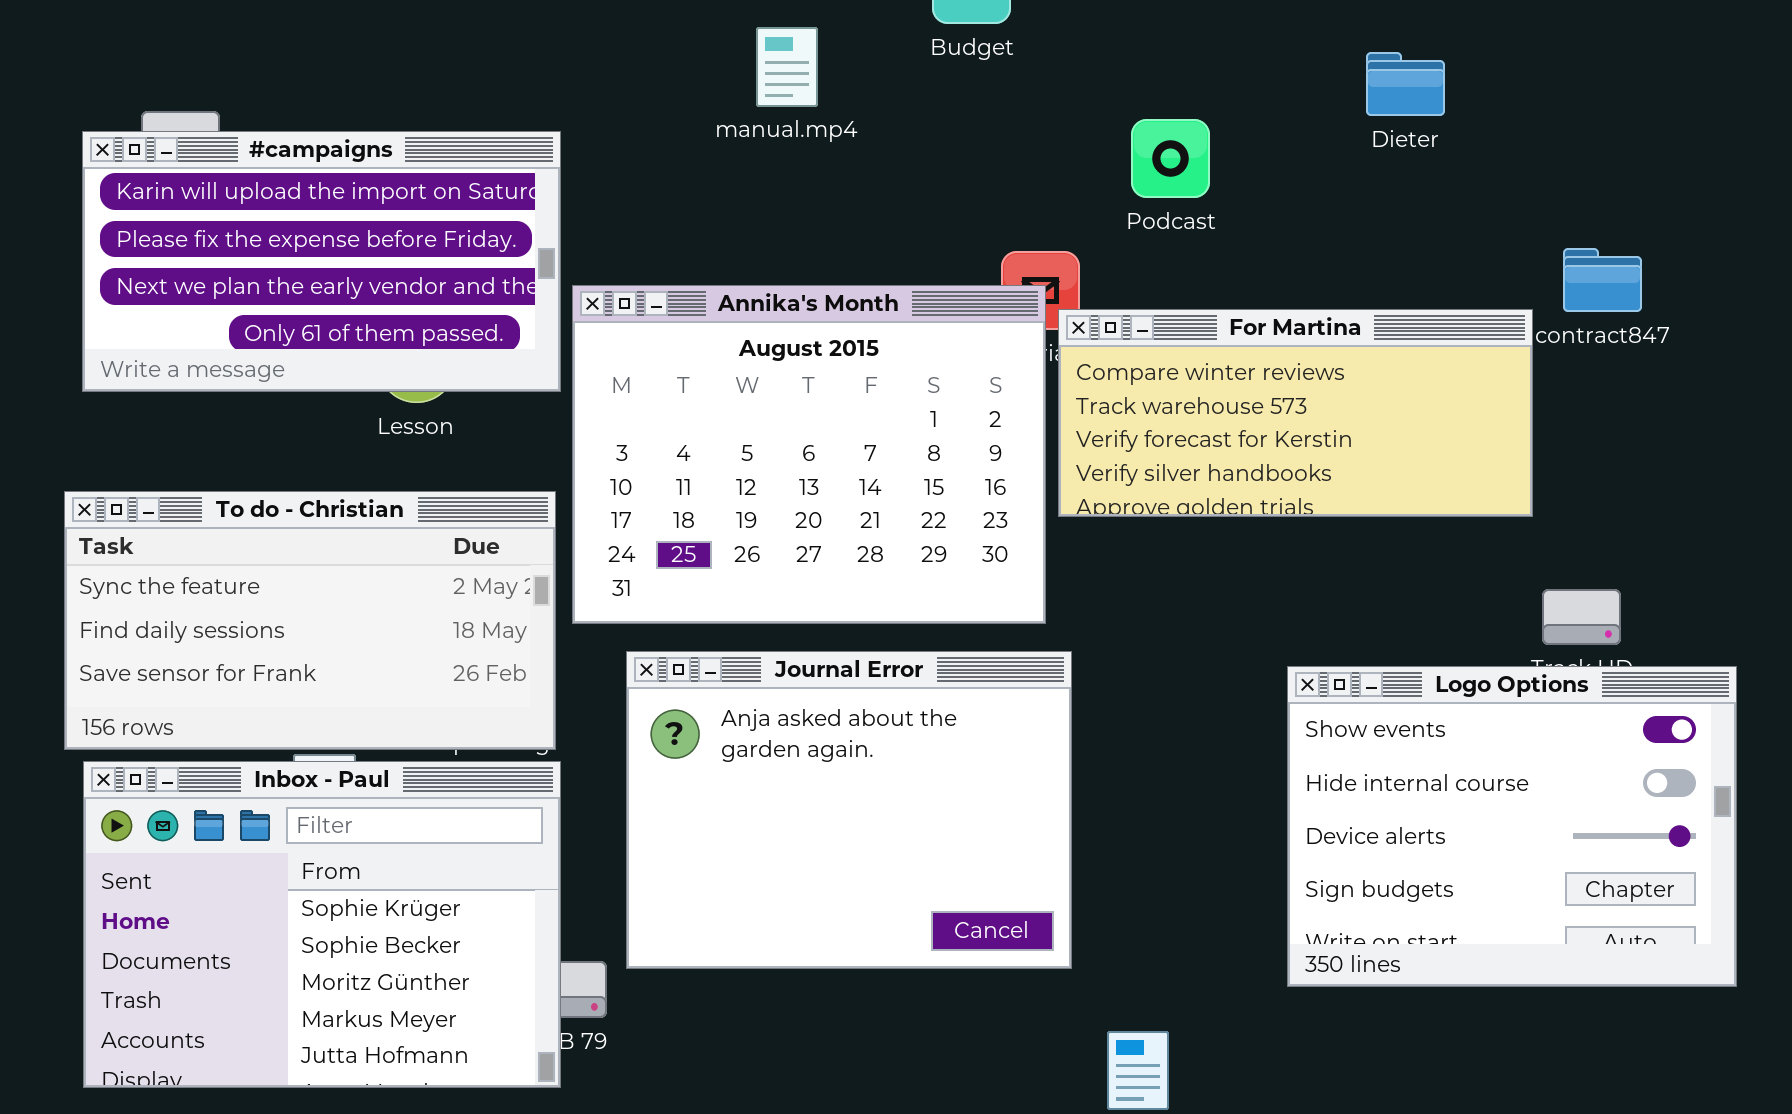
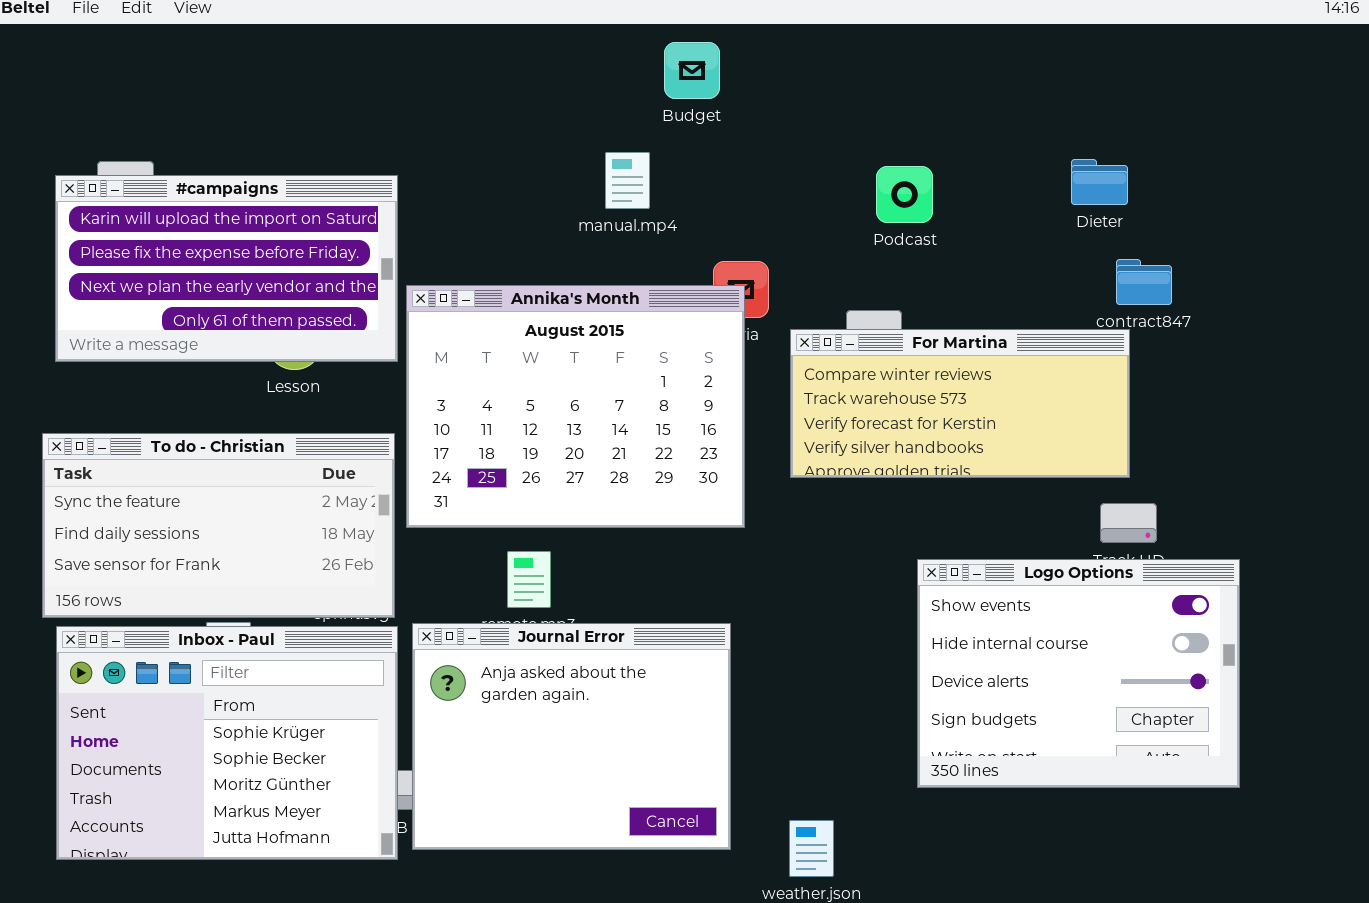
manual.mp4: [756,27,818,107] -> [605,152,650,209], moved
Dieter: [1366,52,1445,116] -> [1071,159,1128,205], moved
Podcast: [1131,119,1210,198] -> [876,166,933,223], moved
For Martina: [1058,309,1533,517] -> [790,329,1130,478], moved
Journal Error: [626,651,1072,969] -> [412,623,731,850], moved

